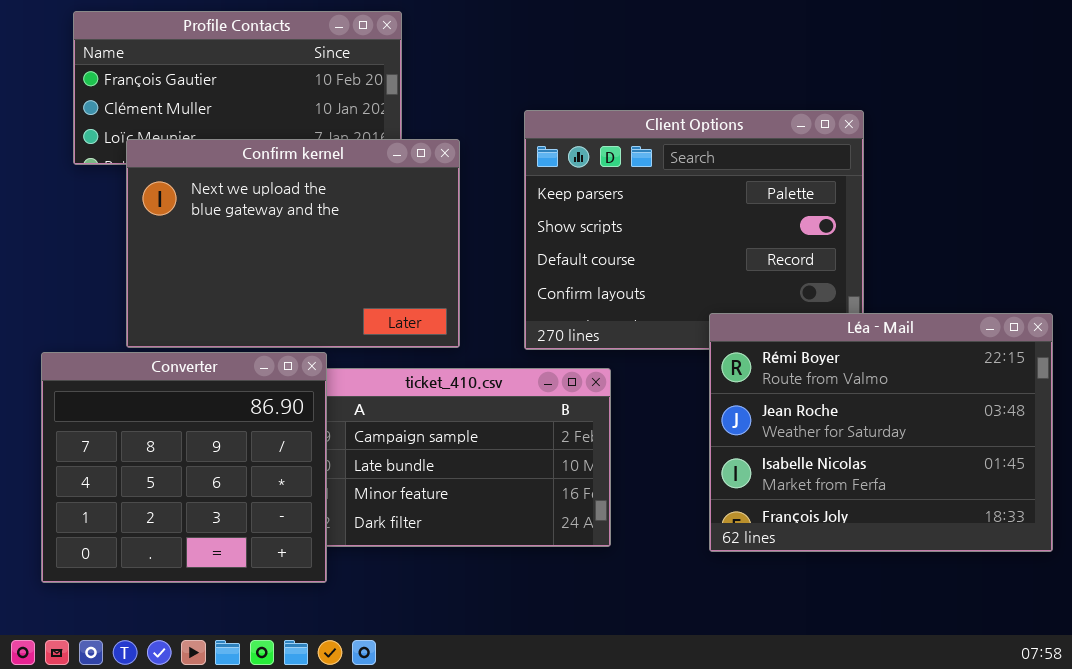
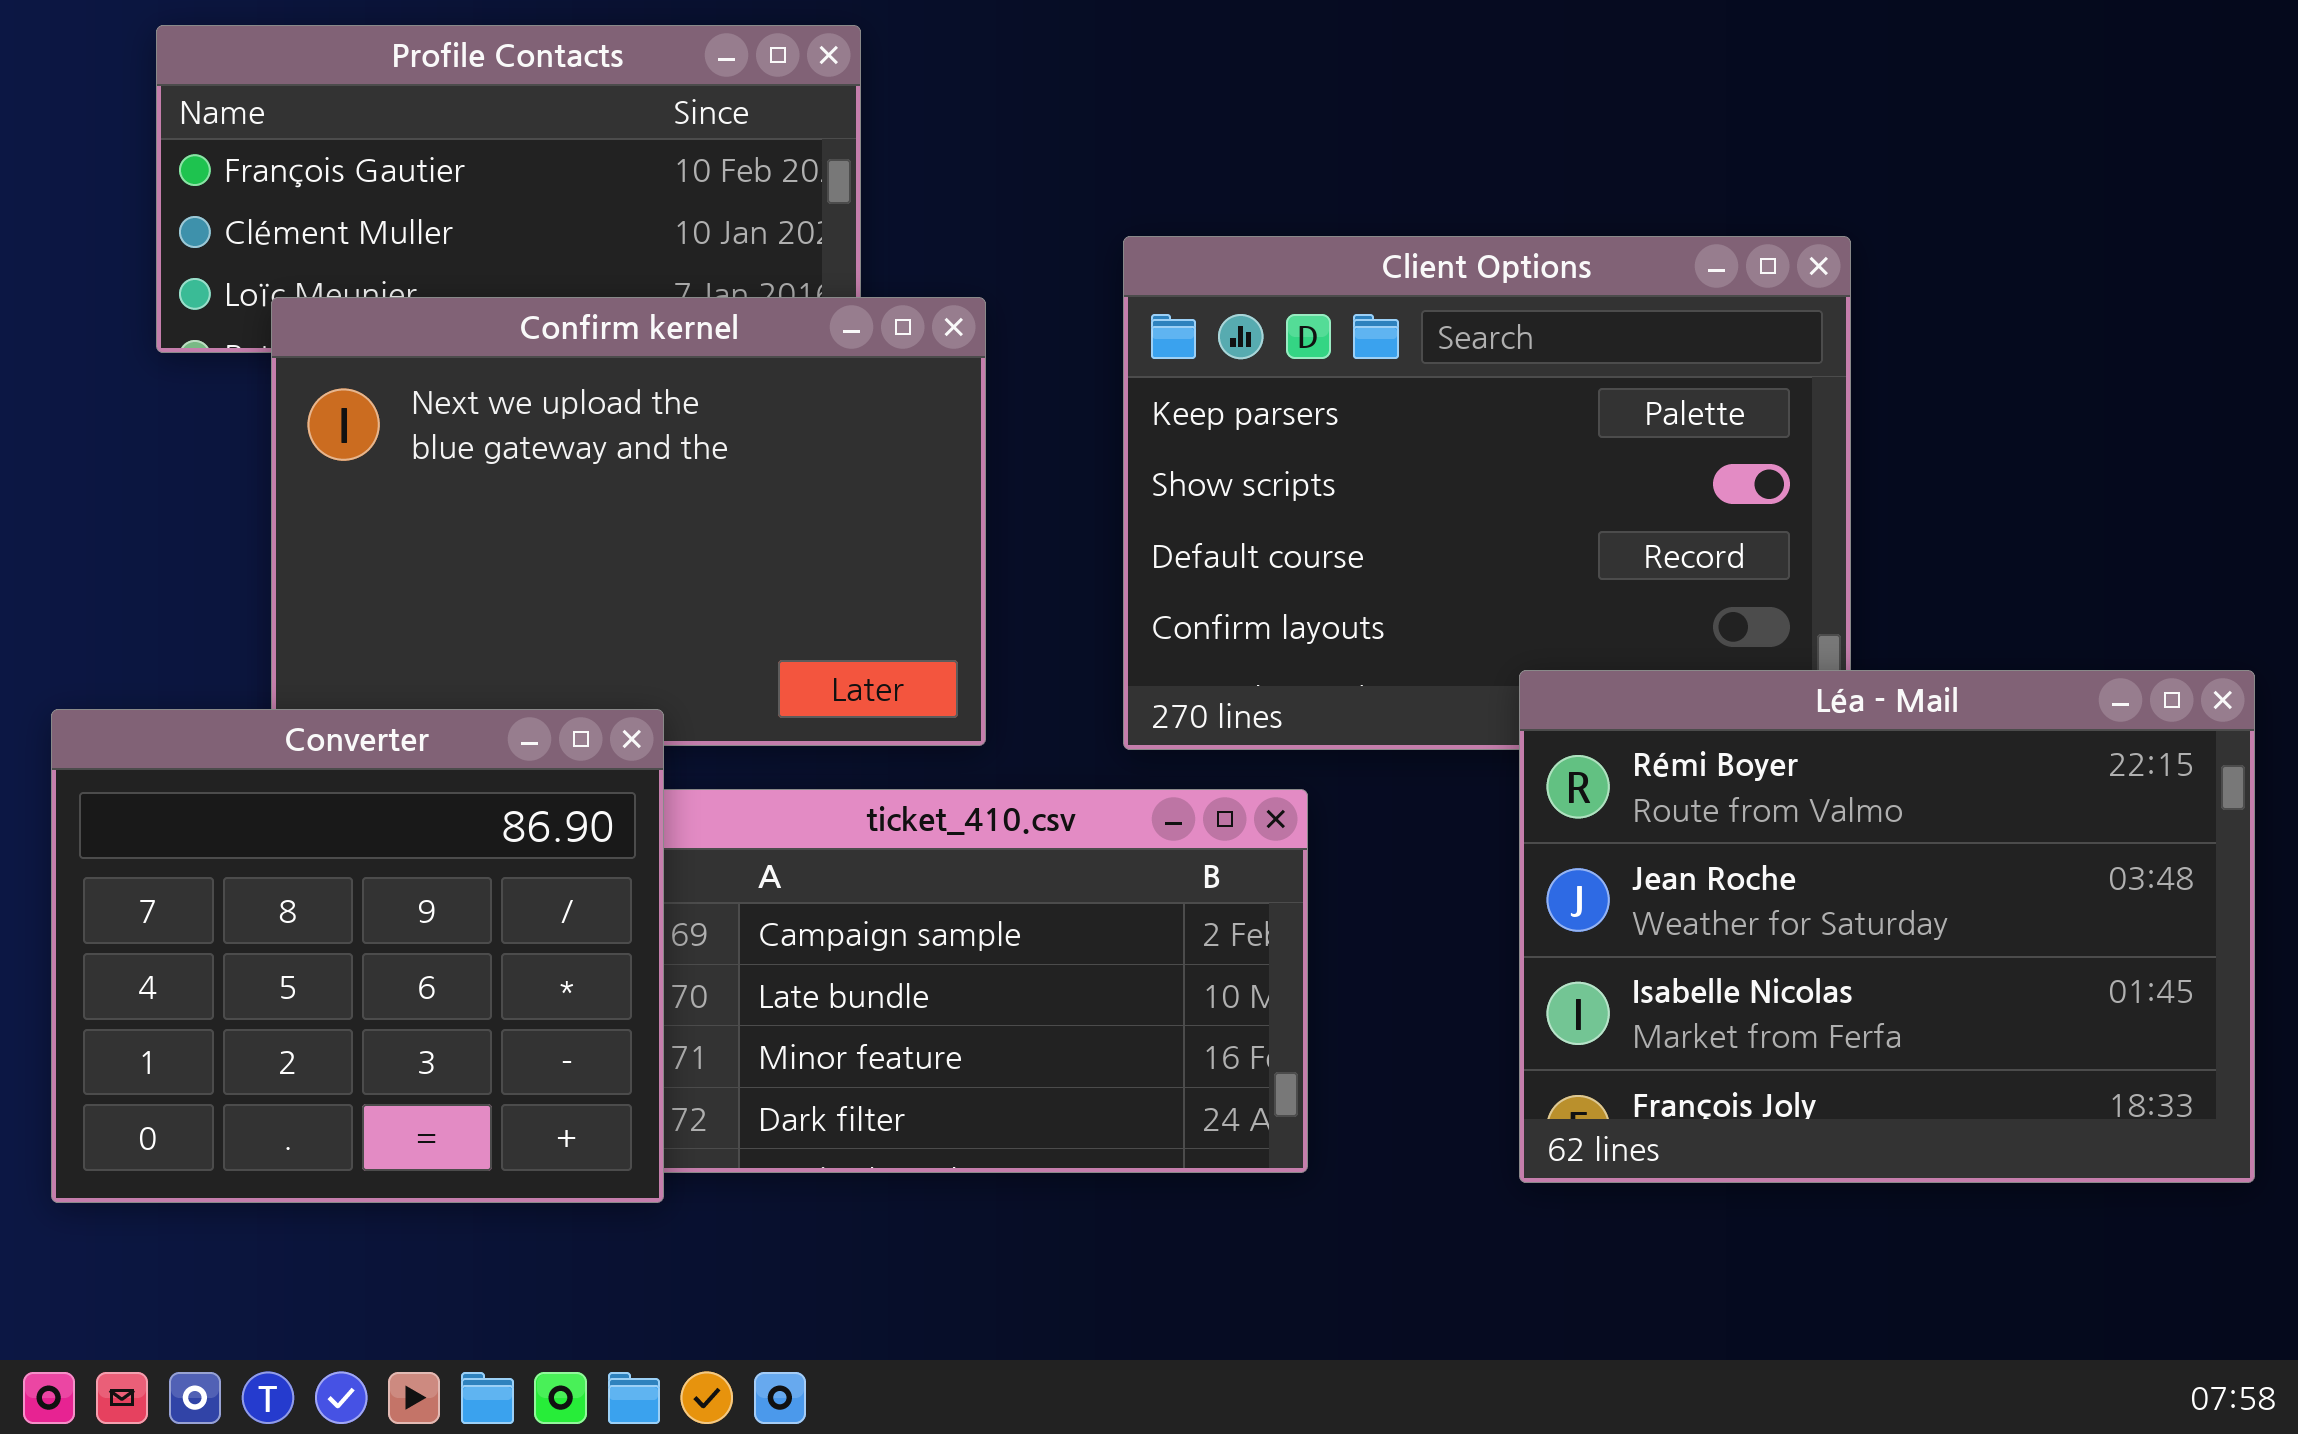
Converter: [41,352,327,583] -> [51,709,664,1203], moved

